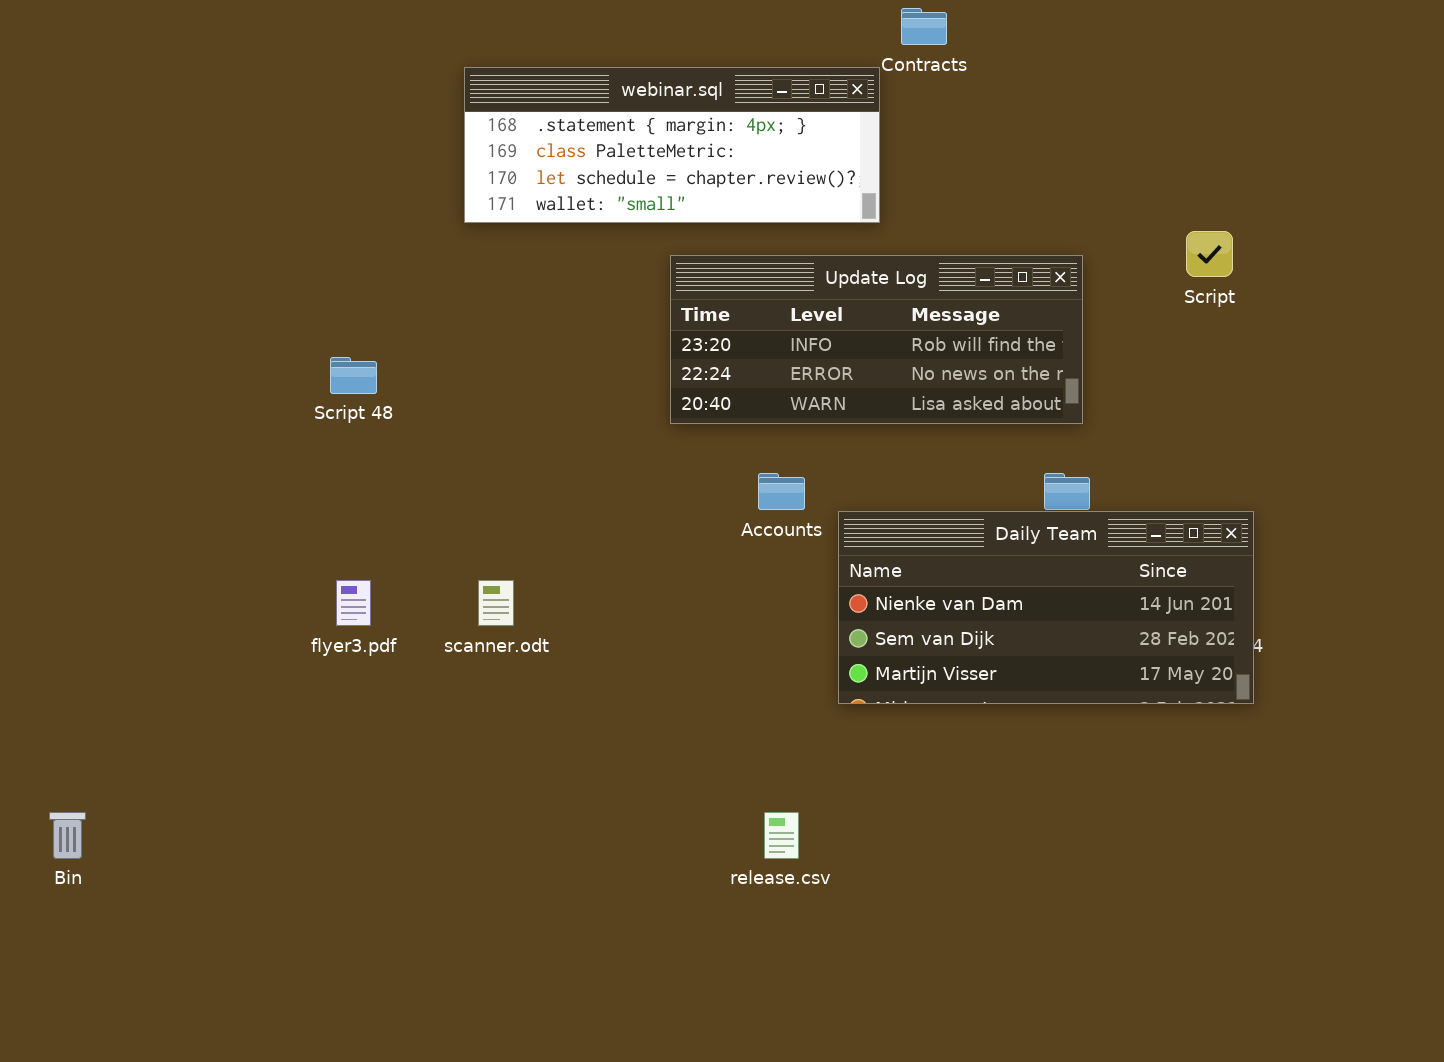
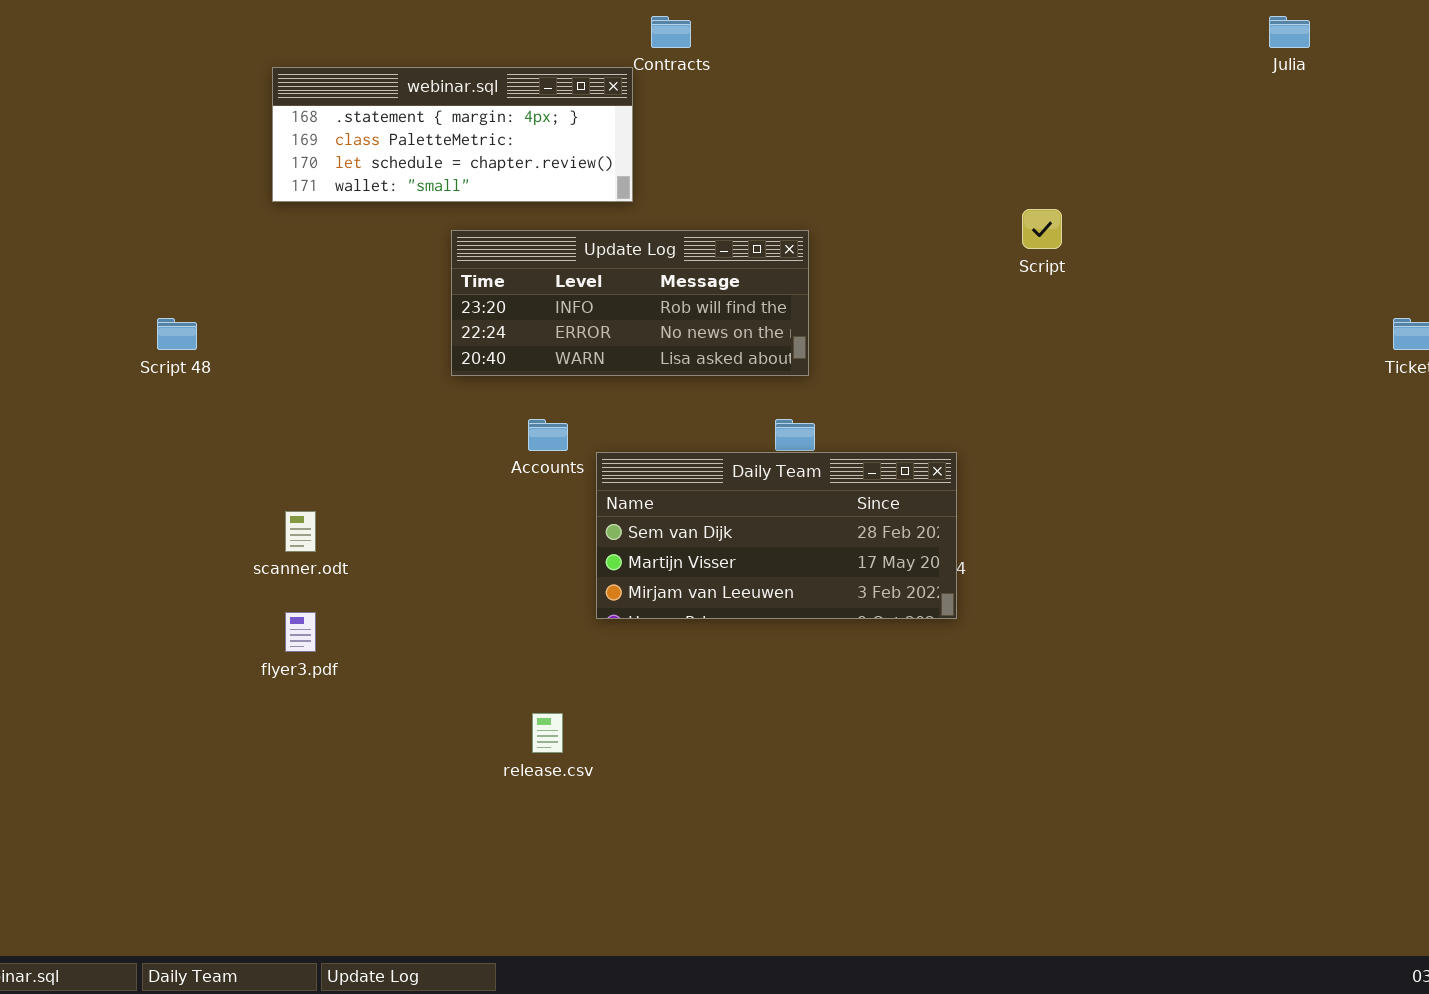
Script: [1186,231,1233,277] -> [1022,209,1062,249], moved
Daily Team: [838,511,1254,704] -> [596,452,957,619], scrolled down 1 row
flyer3.pdf: [336,580,371,626] -> [285,612,316,652], moved

